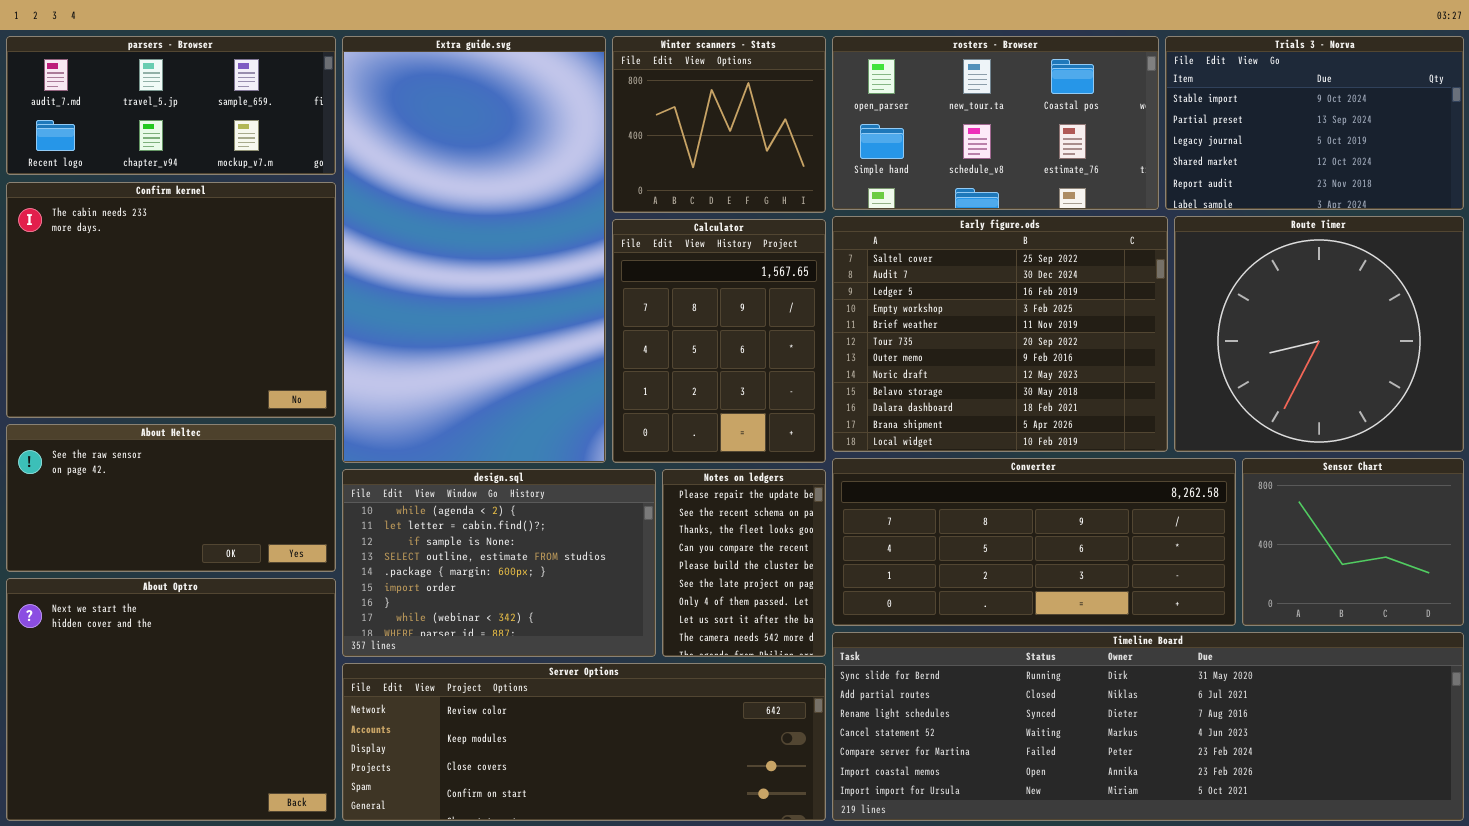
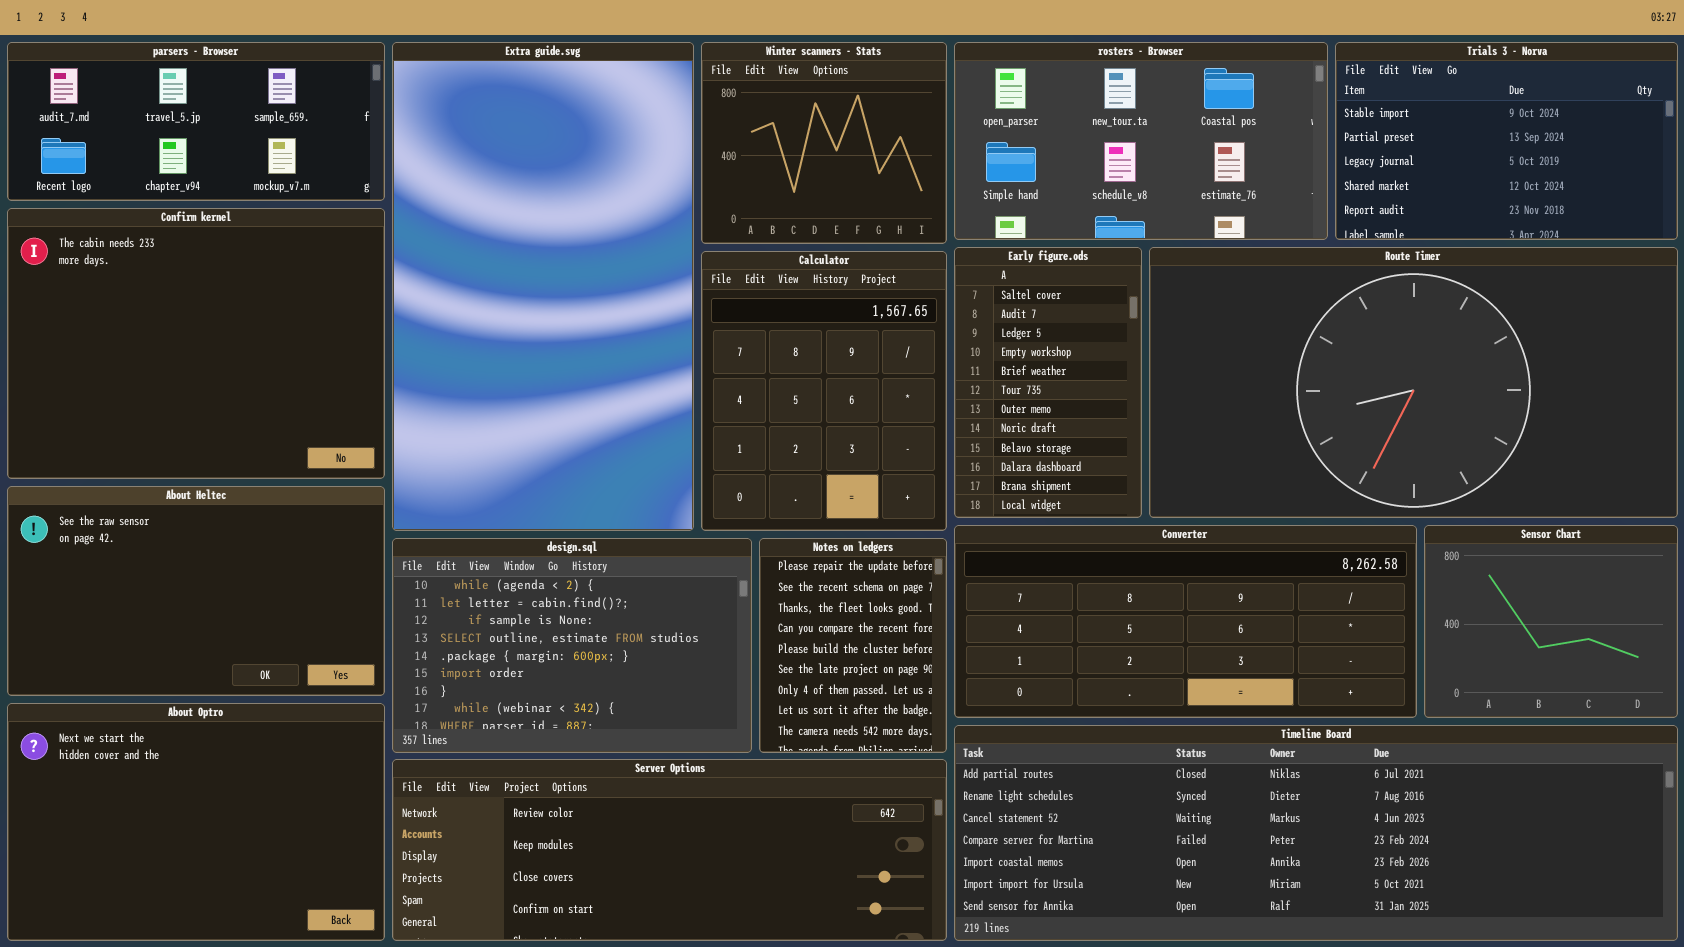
Early figure.ods: [832,216,1168,452] -> [954,247,1142,518], resized
Route Timer: [1174,216,1464,452] -> [1149,247,1678,518], resized
About Heltec: [6,424,336,572] -> [7,486,385,696], resized
About Optro: [6,578,336,821] -> [7,703,385,941], resized
Timeline Board: [832,632,1464,821] -> [954,725,1678,941], scrolled down 1 row

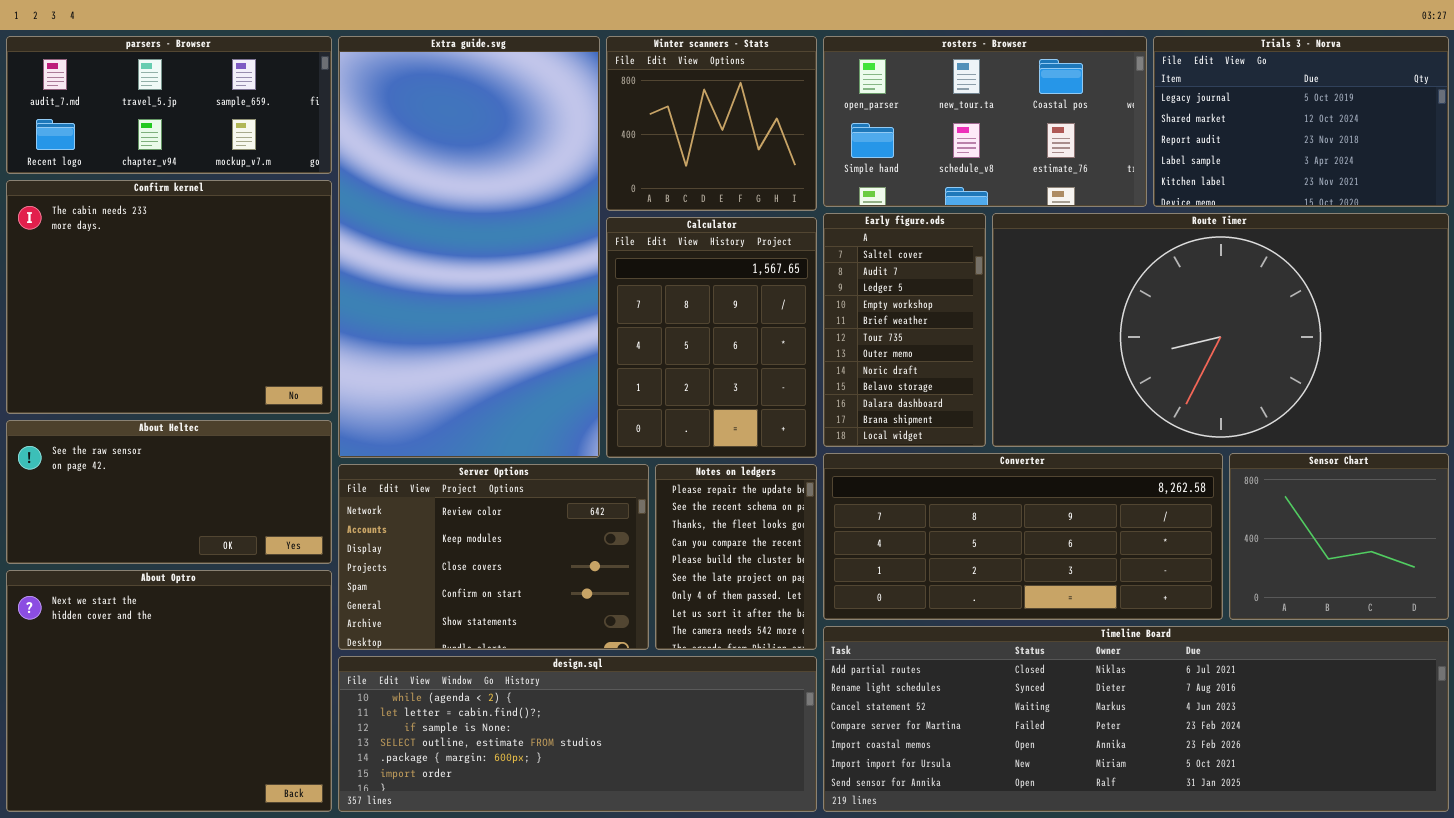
Trials 3 - Norva: [1335,42,1678,240] -> [1153,36,1449,207], scrolled down 2 rows
About Heltec: [7,486,385,696] -> [6,420,332,564], resized
design.sql: [392,538,752,753] -> [338,656,817,812], moved, resized
About Optro: [7,703,385,941] -> [6,570,332,812], resized
Server Options: [392,759,947,941] -> [338,464,649,650], moved, resized

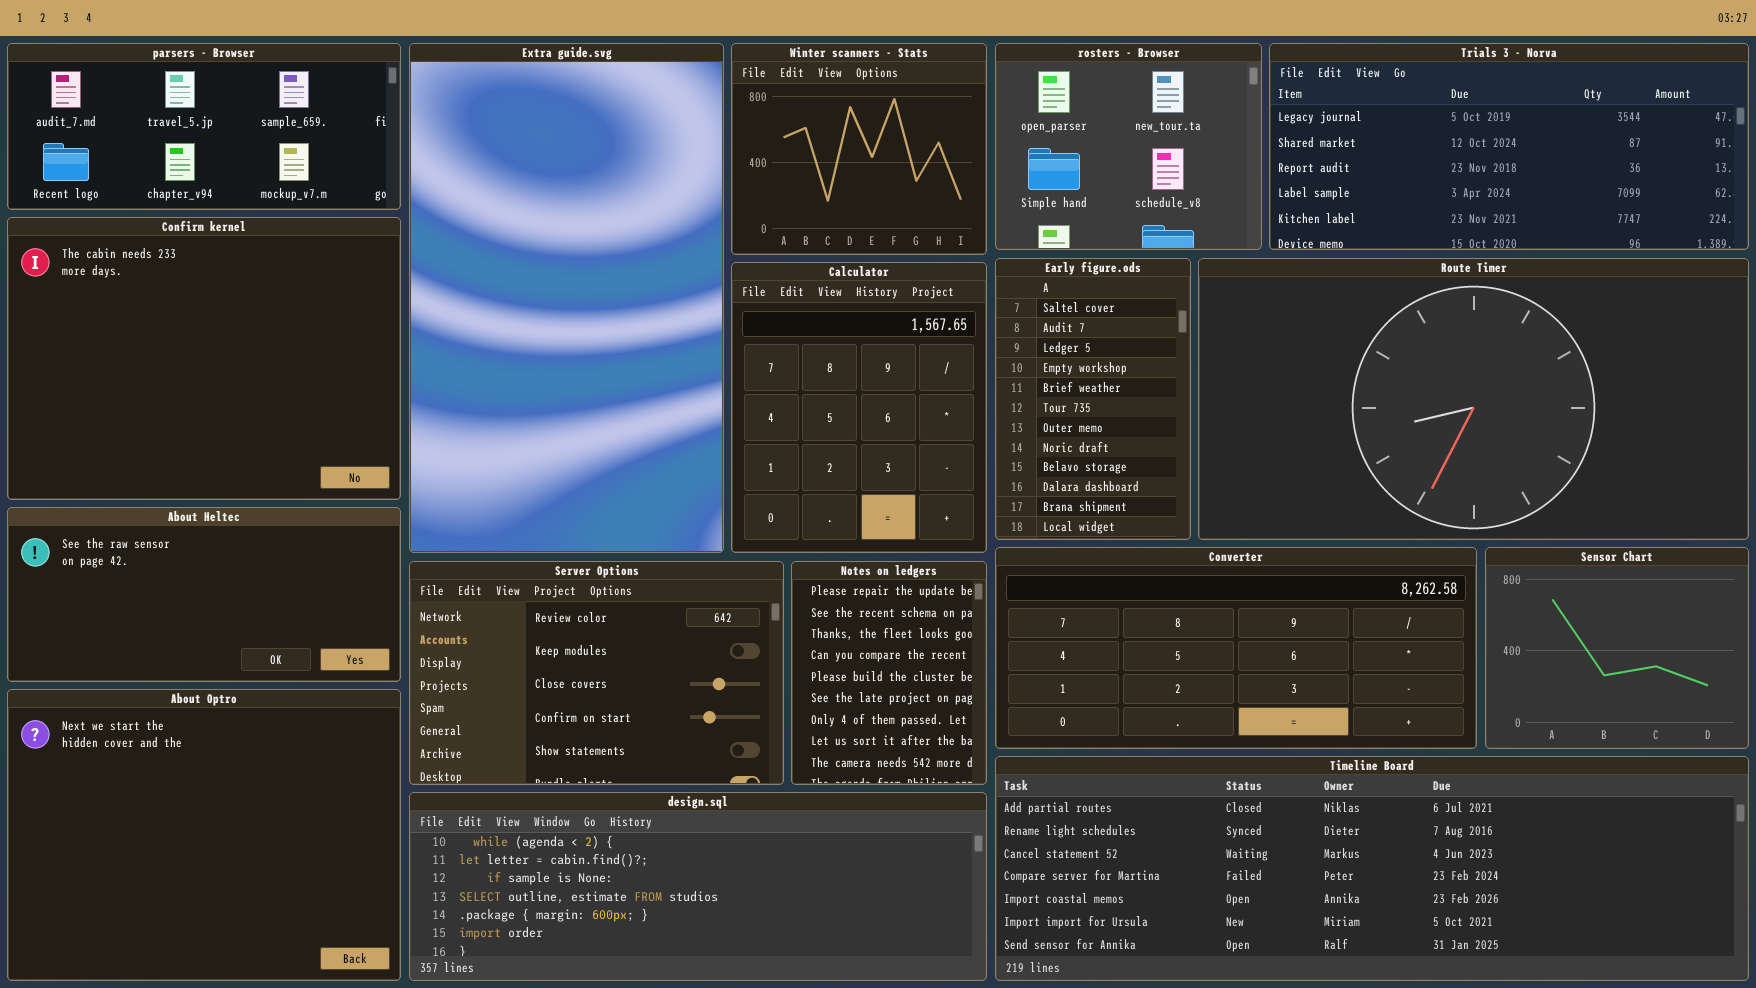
rosters - Browser: [823,36,1147,207] -> [995,43,1262,250], resized
Trials 3 - Norva: [1153,36,1449,207] -> [1269,43,1749,250], resized

